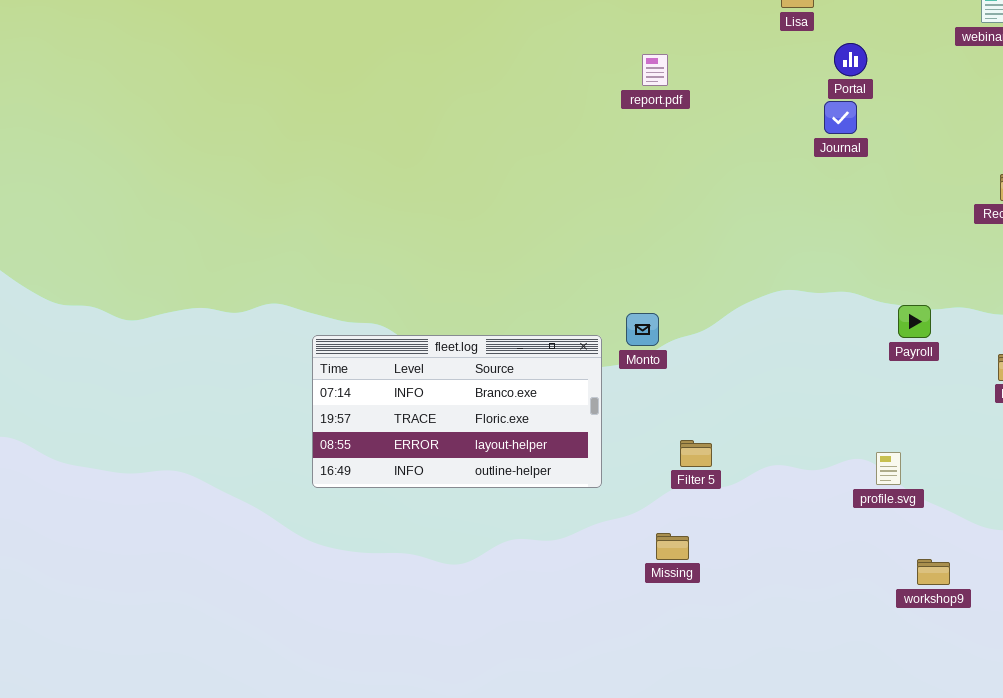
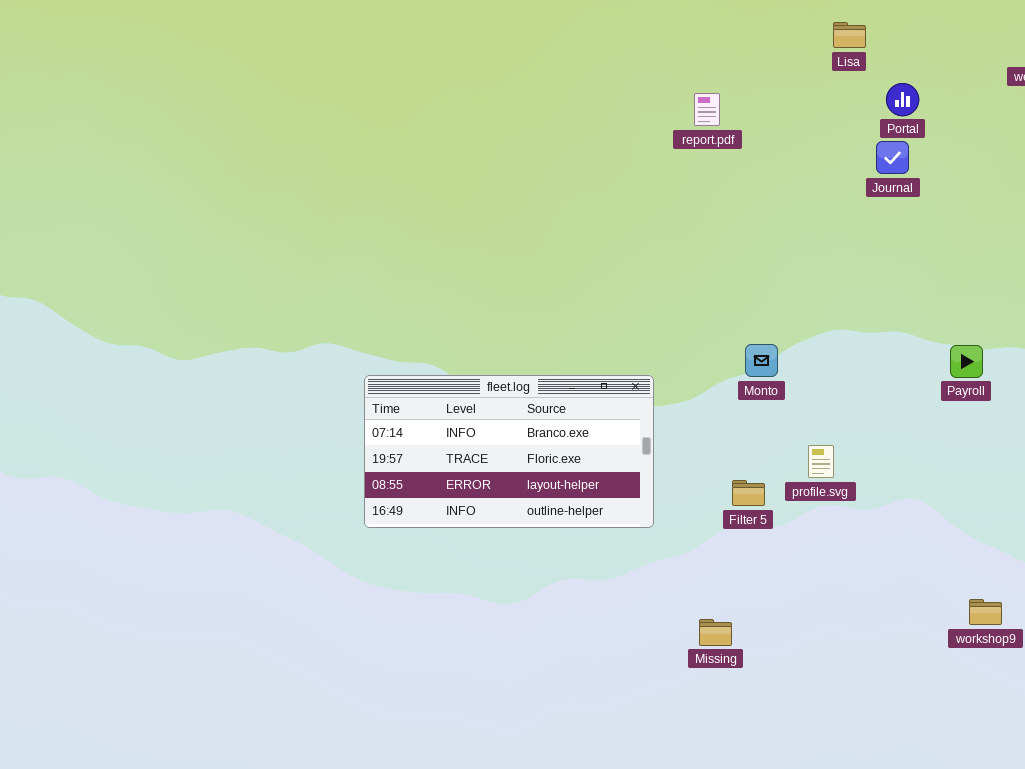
Monto: [626,313,659,346] -> [745,344,778,377], moved
profile.svg: [876,452,901,485] -> [808,445,834,478], moved
Missing: [656,533,689,560] -> [699,619,732,646], moved

